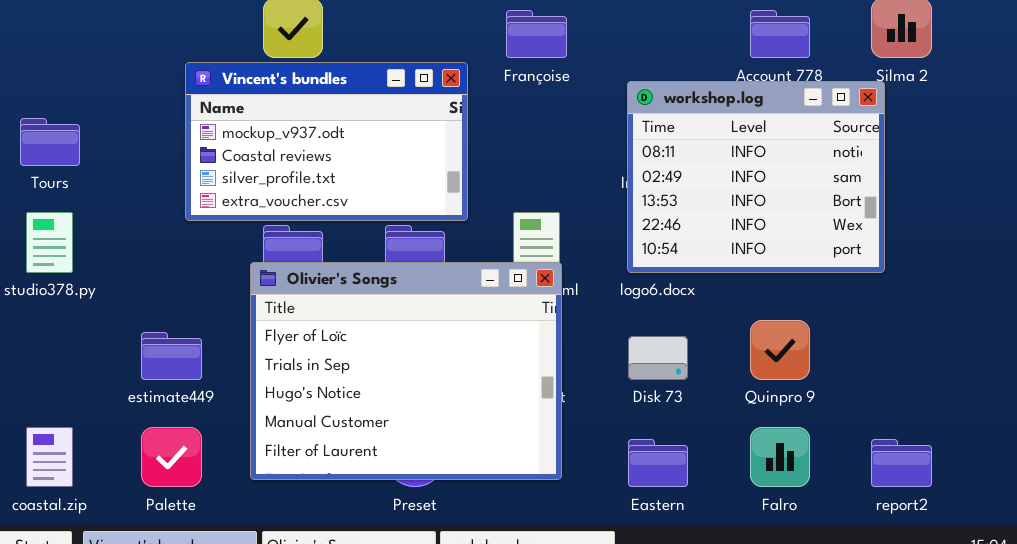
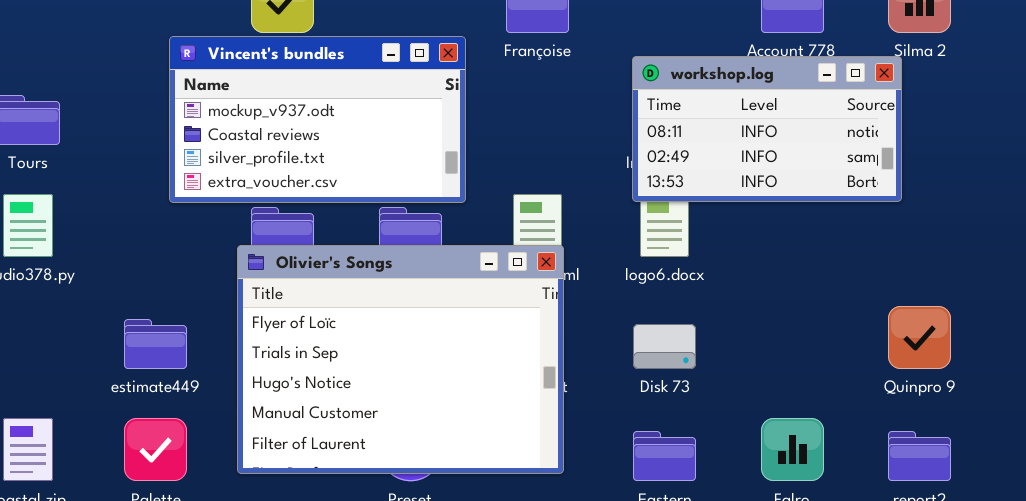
workshop.log: [627,81,885,273] -> [632,56,902,202], resized
Quinpro 9: [750,320,810,380] -> [888,306,951,369], moved

